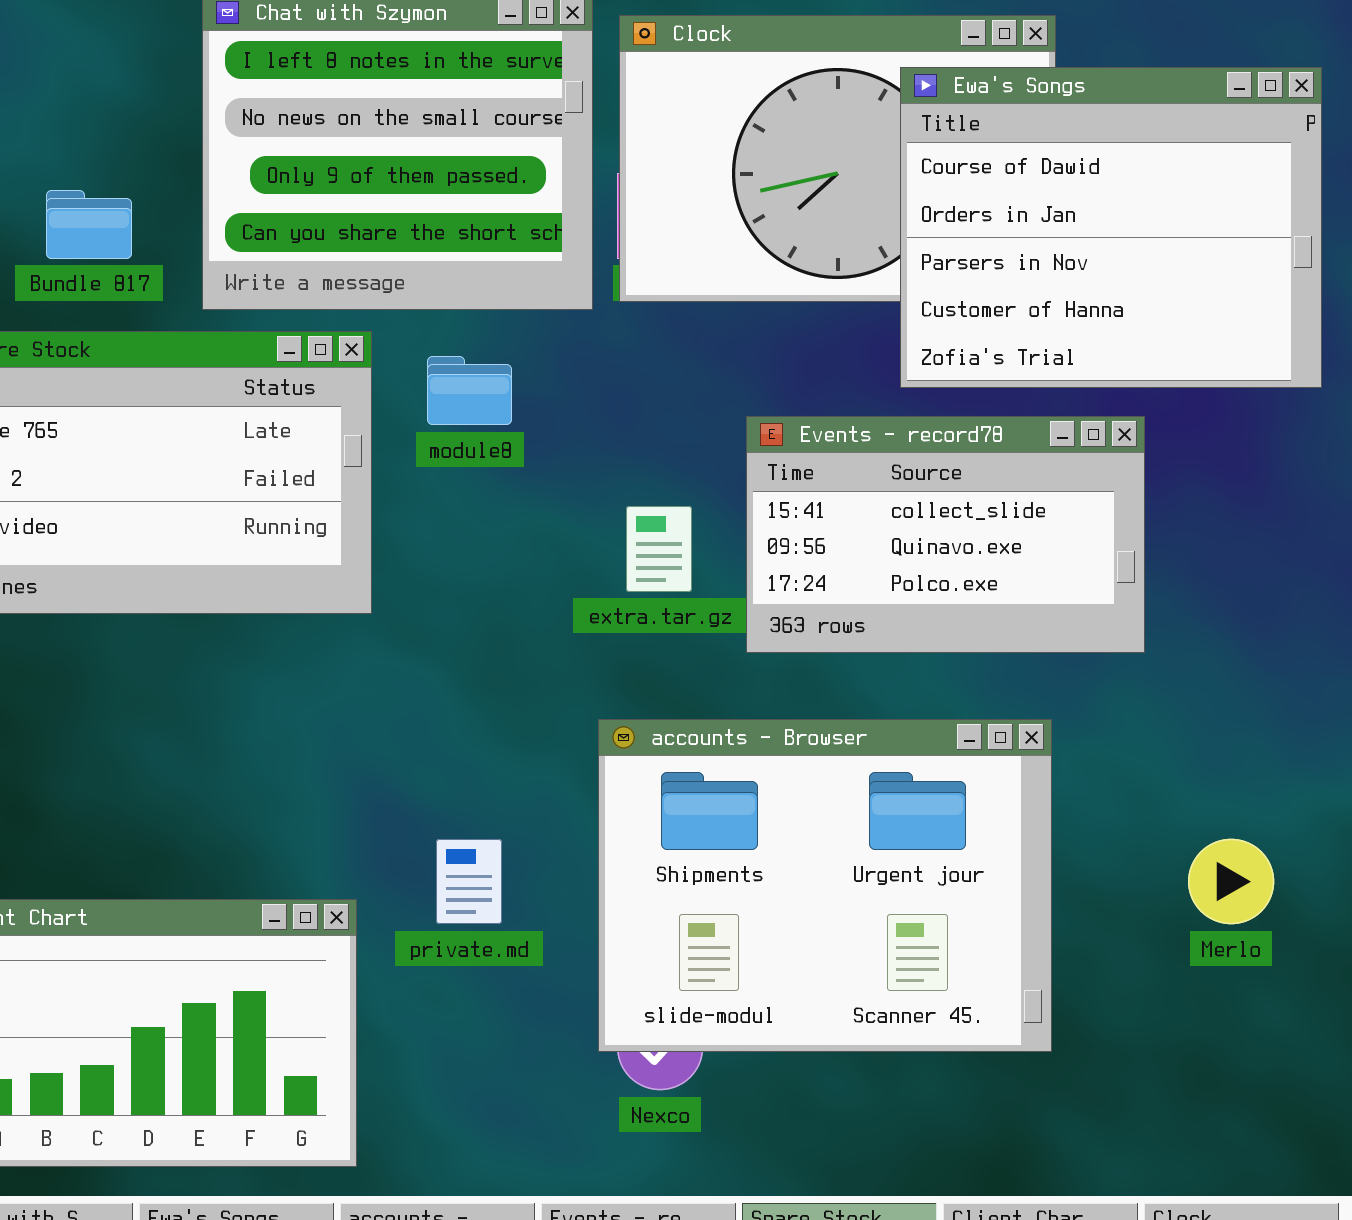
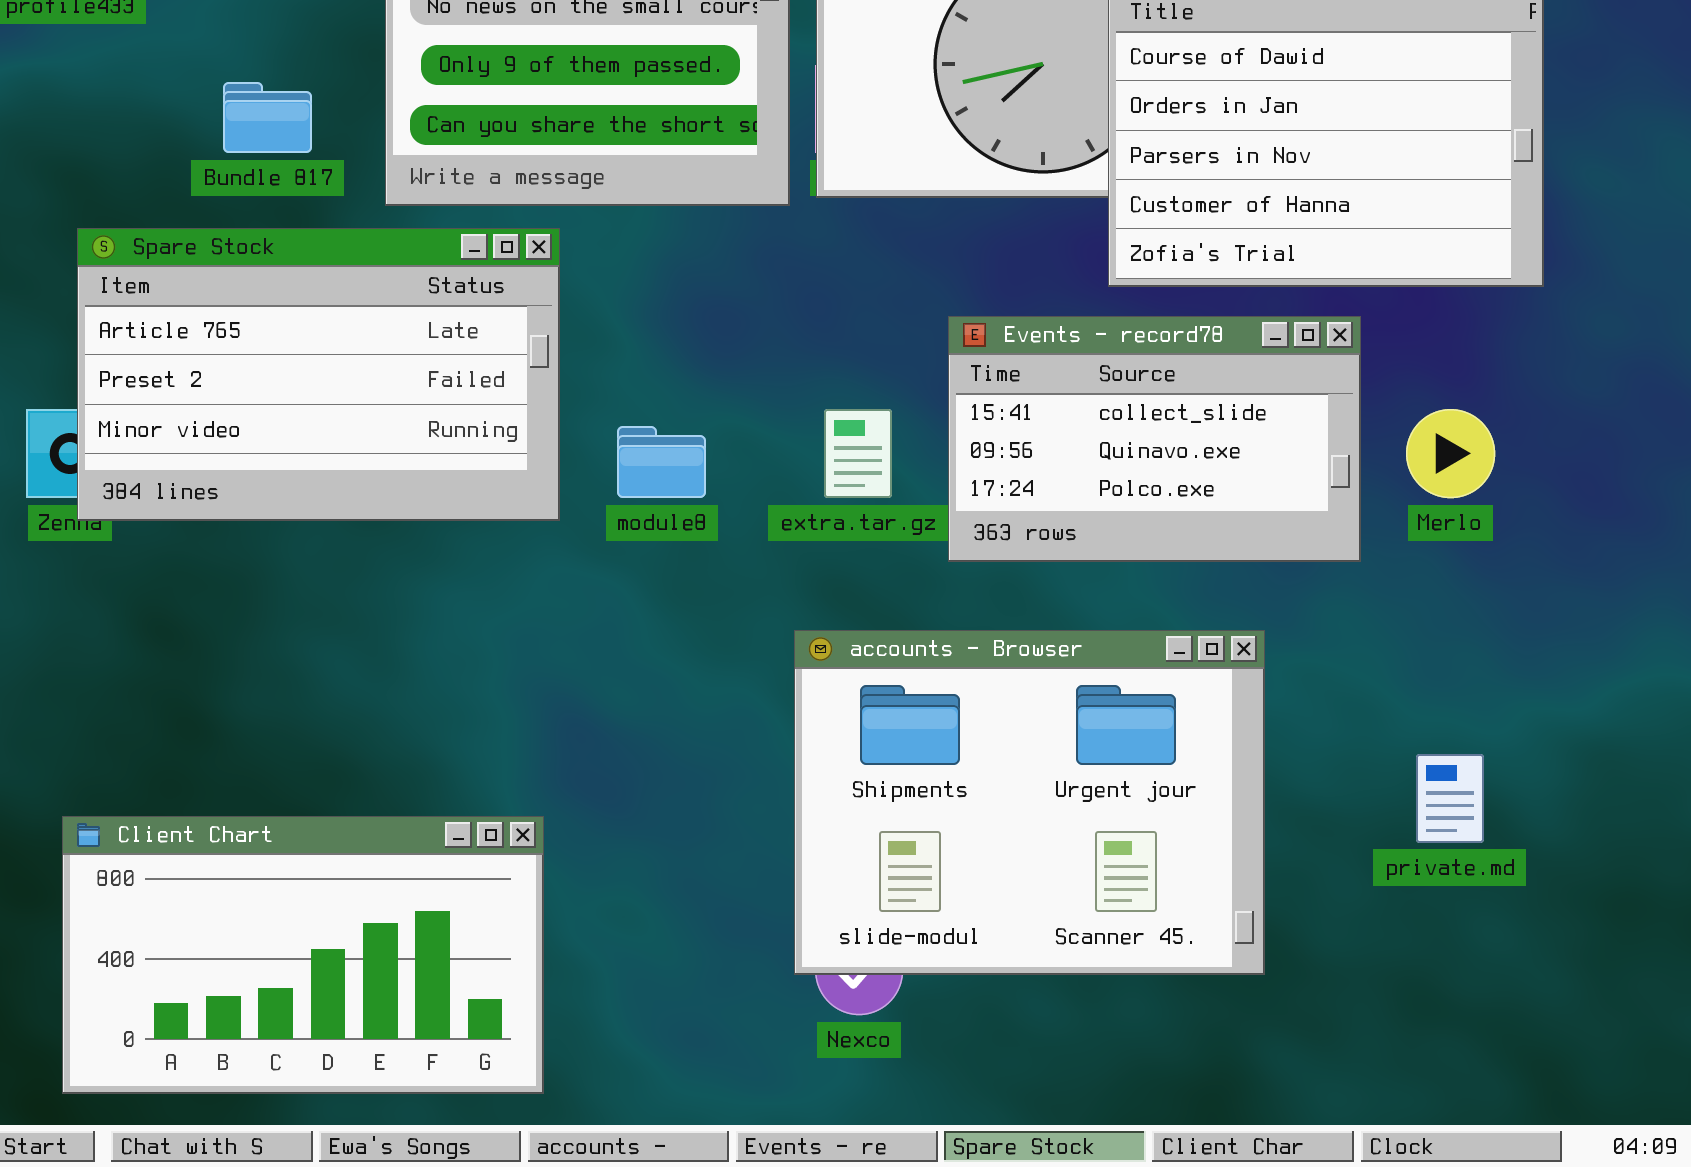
module8: [427,356,512,425] -> [617,426,706,498], moved
private.md: [436,839,502,924] -> [1416,754,1484,843], moved
Merlo: [1188,839,1274,924] -> [1406,409,1495,498], moved

